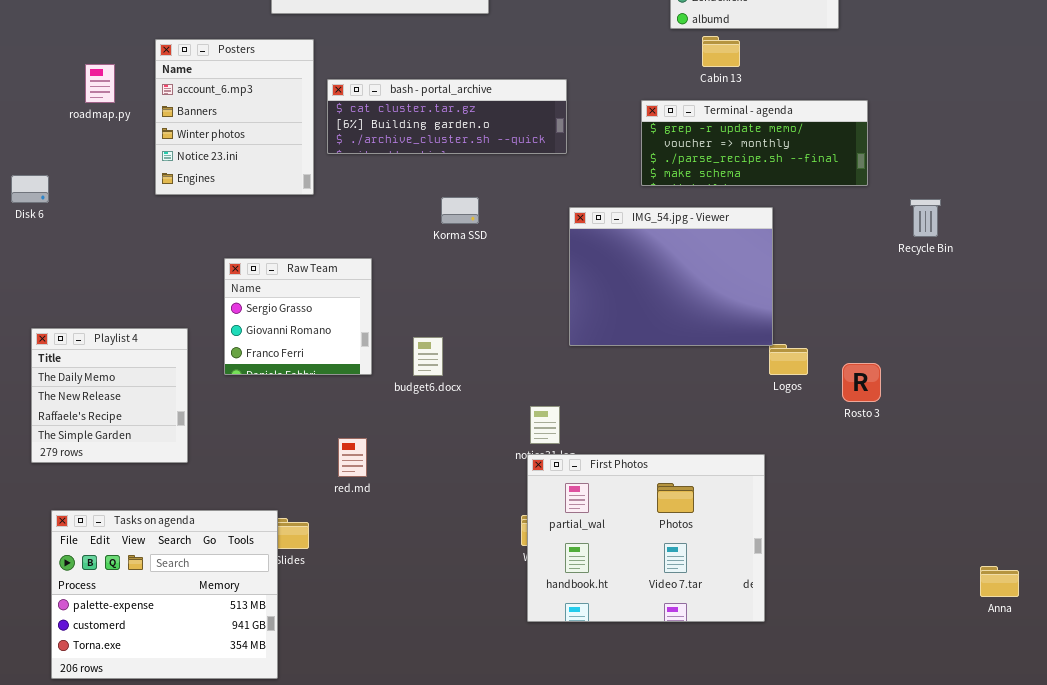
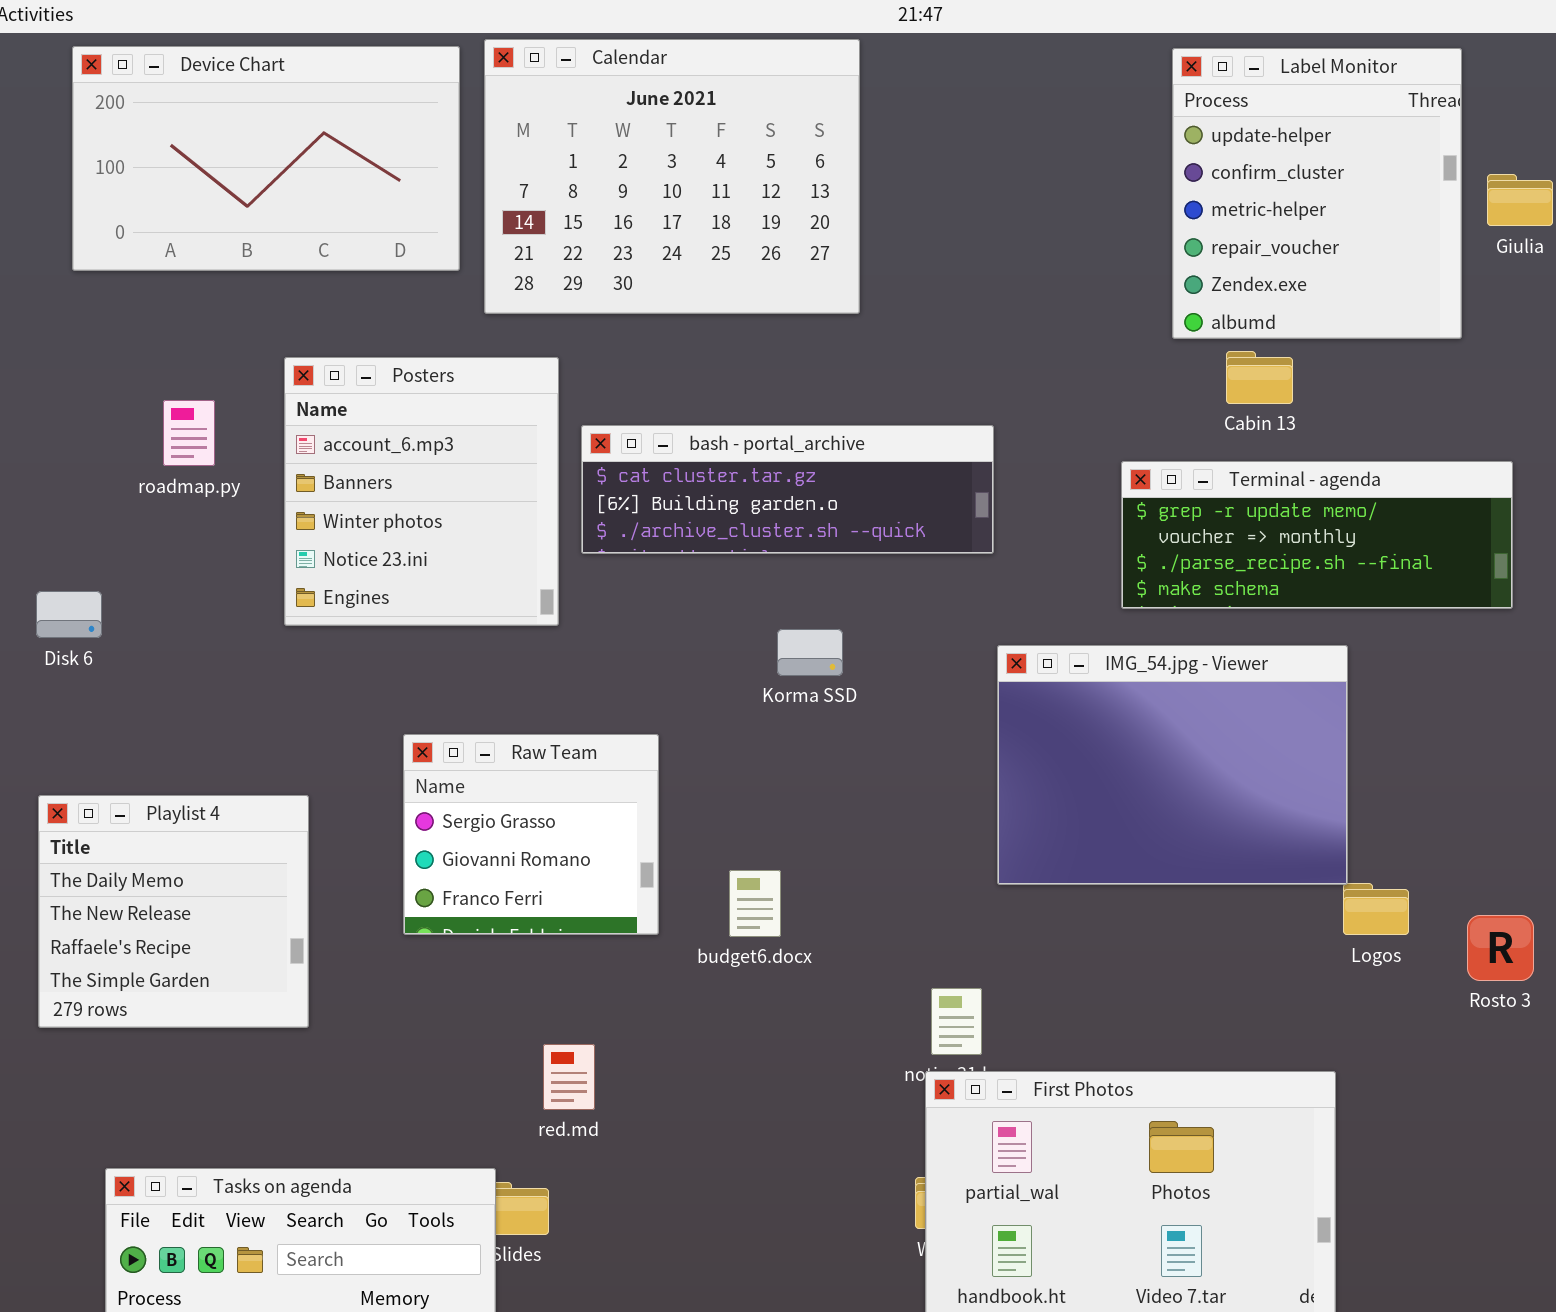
Playlist 4: [31,328,188,463] -> [38,795,309,1028], moved
red.md: [338,438,367,477] -> [543,1044,595,1110], moved

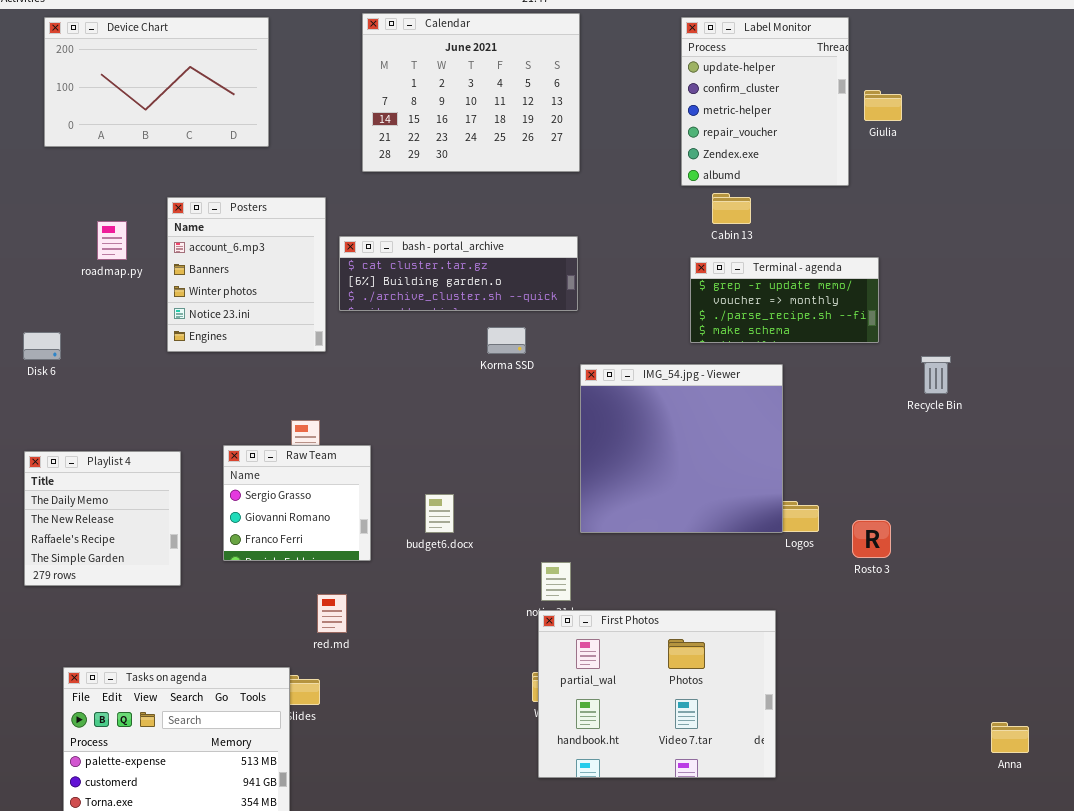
Calendar: [484,39,860,314] -> [362,13,580,172], moved
Terminal - agenda: [1121,461,1513,609] -> [690,257,879,343], resized
Korma SSD: [777,629,843,676] -> [487,327,526,354], moved
IMG_54.jpg - Viewer: [997,645,1348,885] -> [580,364,783,533], resized
Raw Team: [403,734,659,935] -> [223,445,371,561], moved

